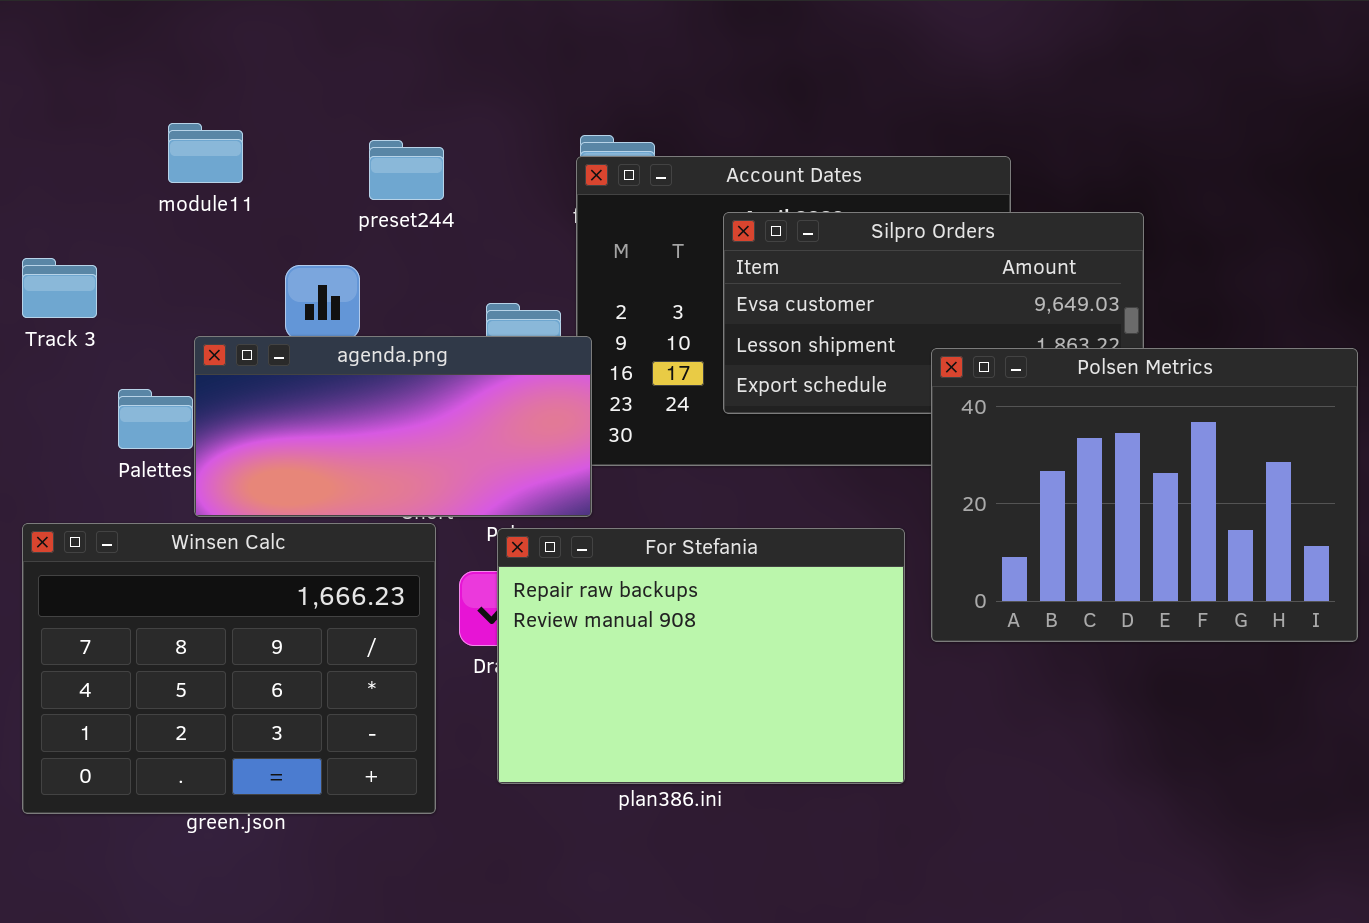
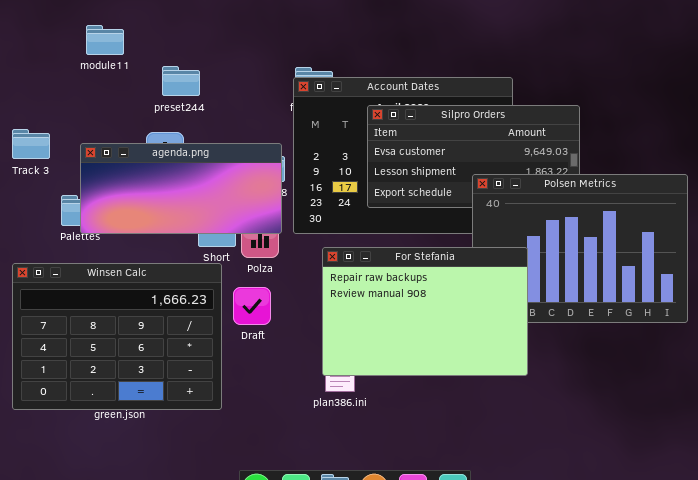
module11: [168,123,243,183] -> [86,25,124,55], moved
preset244: [369,140,444,200] -> [162,66,200,96], moved
agenda.png: [194,336,592,517] -> [80,143,282,234], moved
For Stefania: [497,528,905,784] -> [322,247,528,376], moved

